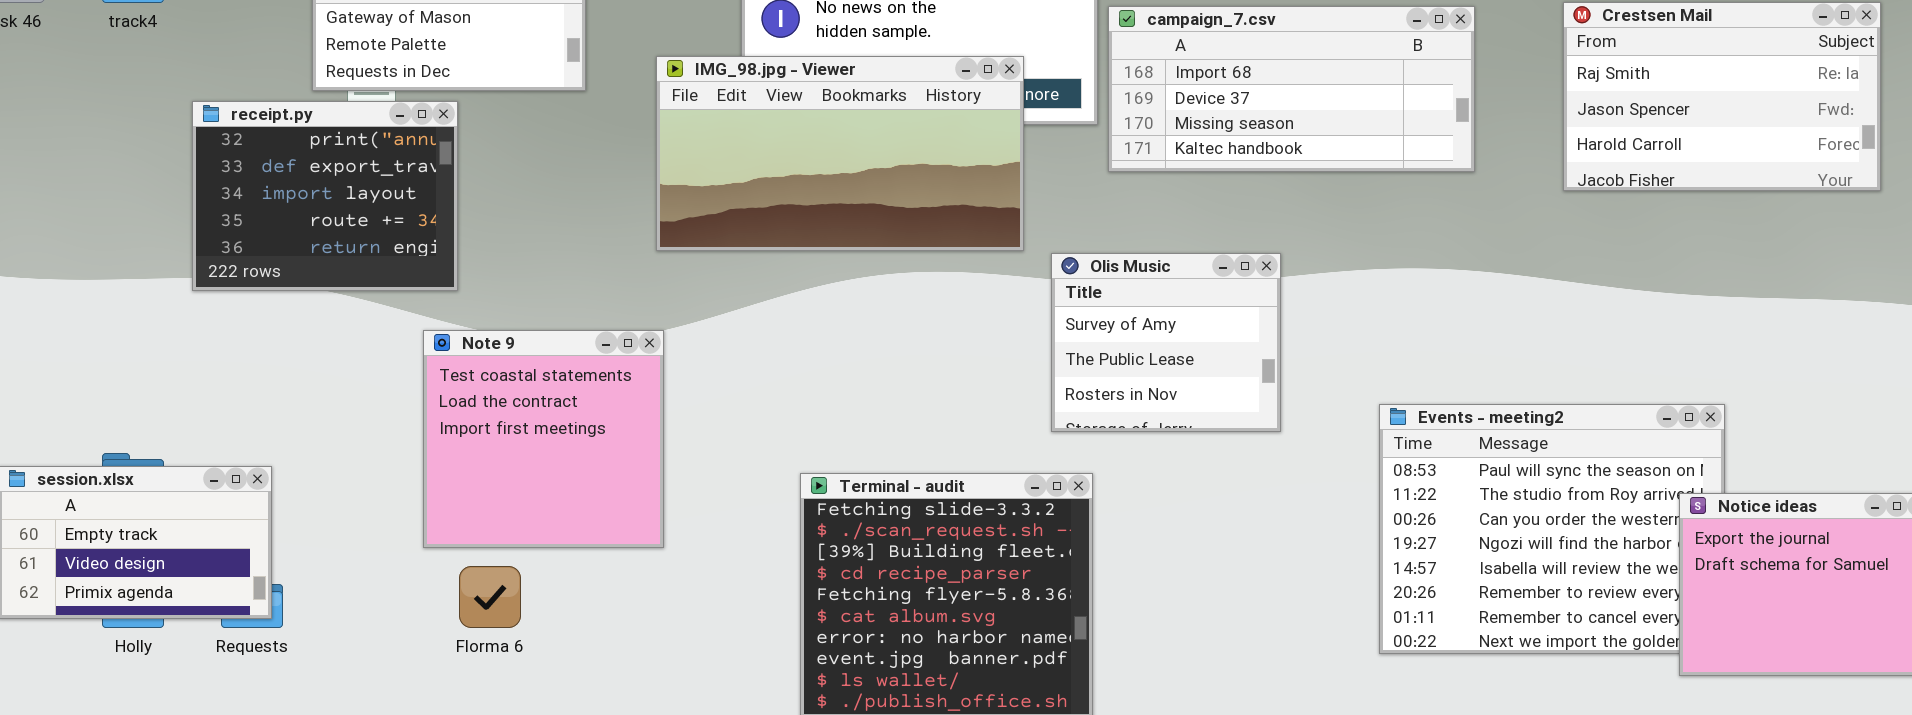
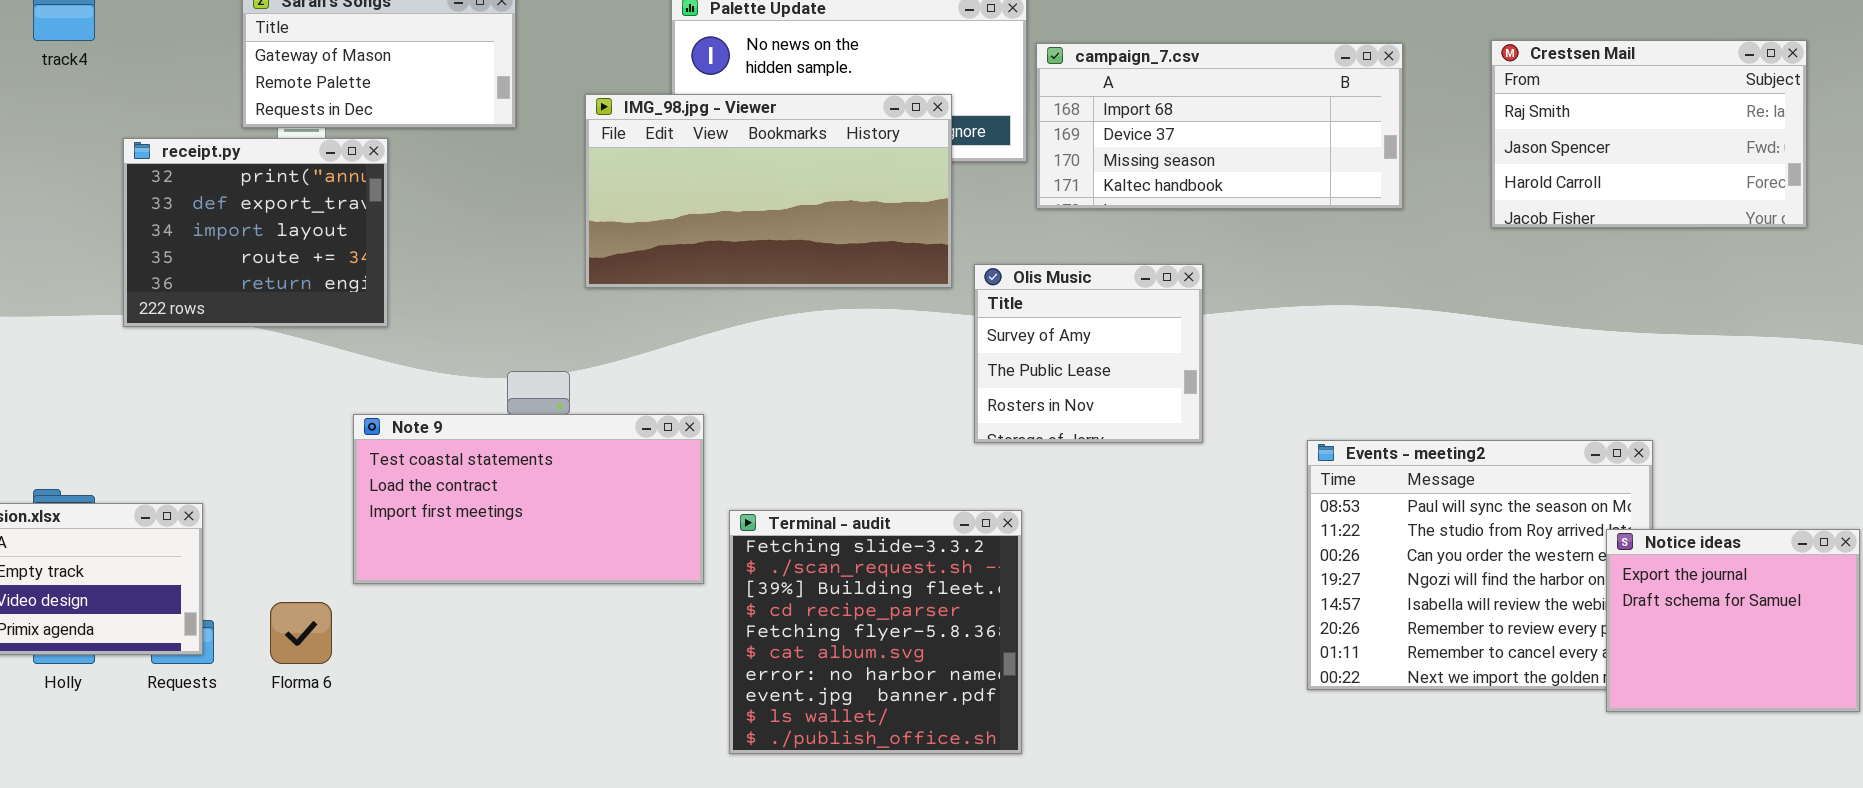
Olis Music: [1051,253,1281,432] -> [974,264,1203,443], moved
Note 9: [423,330,664,548] -> [353,414,704,584], resized
Florma 6: [459,566,521,628] -> [270,602,332,664], moved

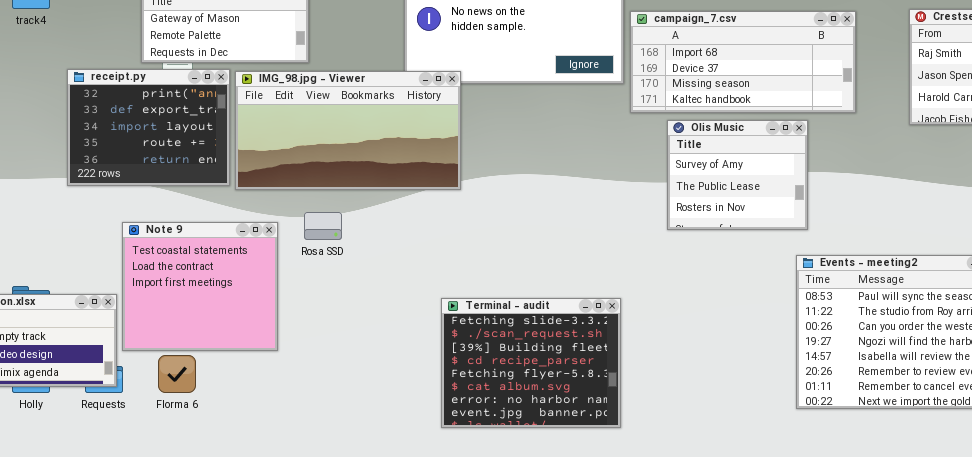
IMG_98.jpg - Viewer: [585,94,952,288] -> [235,71,461,190], moved
Olis Music: [974,264,1203,443] -> [667,120,808,230], moved
Note 9: [353,414,704,584] -> [122,222,278,351], moved, resized
Terminal - audit: [729,510,1022,754] -> [441,298,621,428], resized

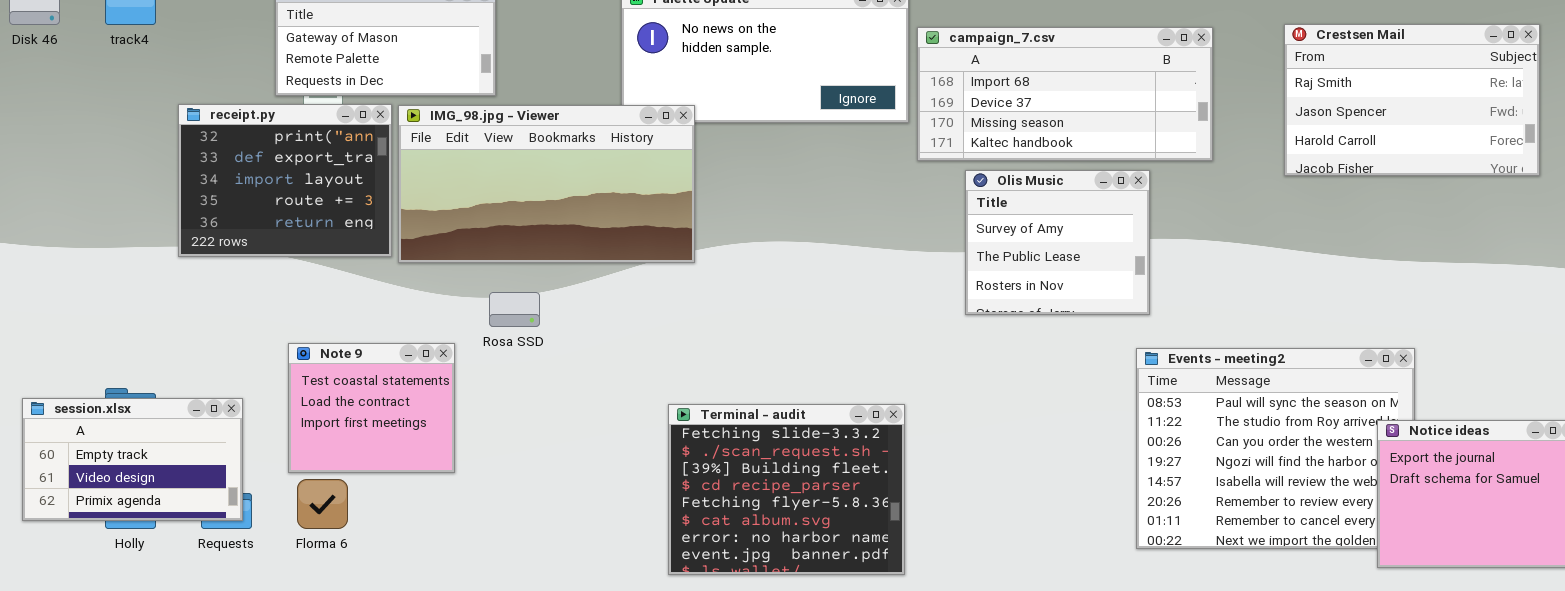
Note 9: [122,222,278,351] -> [288,343,455,473], resized

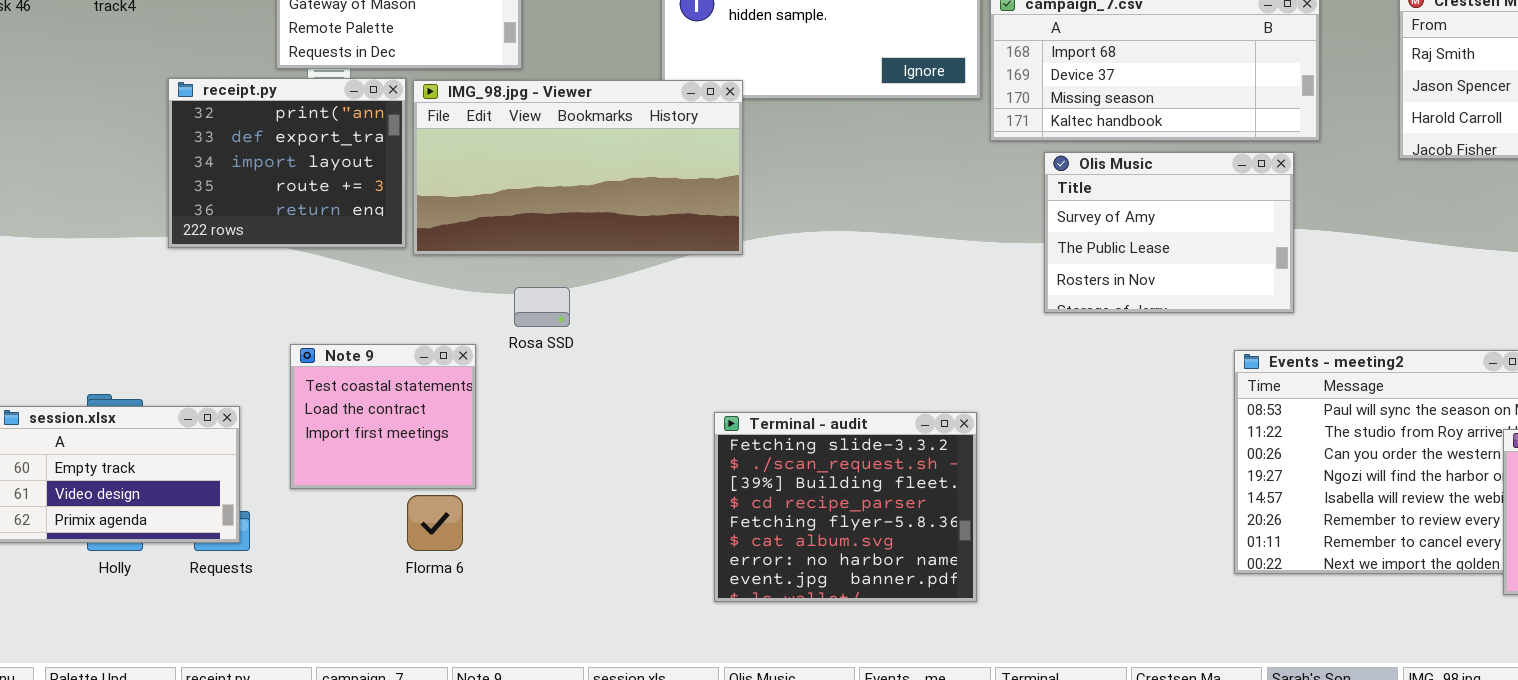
Olis Music: [965,170,1150,315] -> [1044,152,1294,313], resized
Florma 6: [297,479,348,529] -> [407,495,463,551], moved

